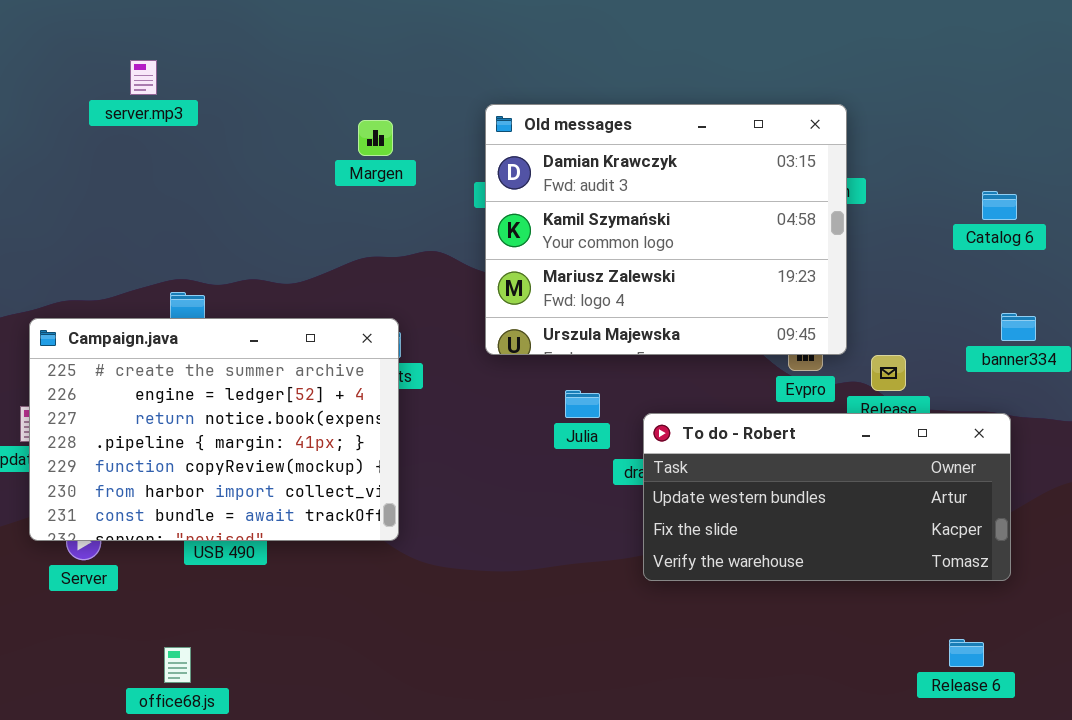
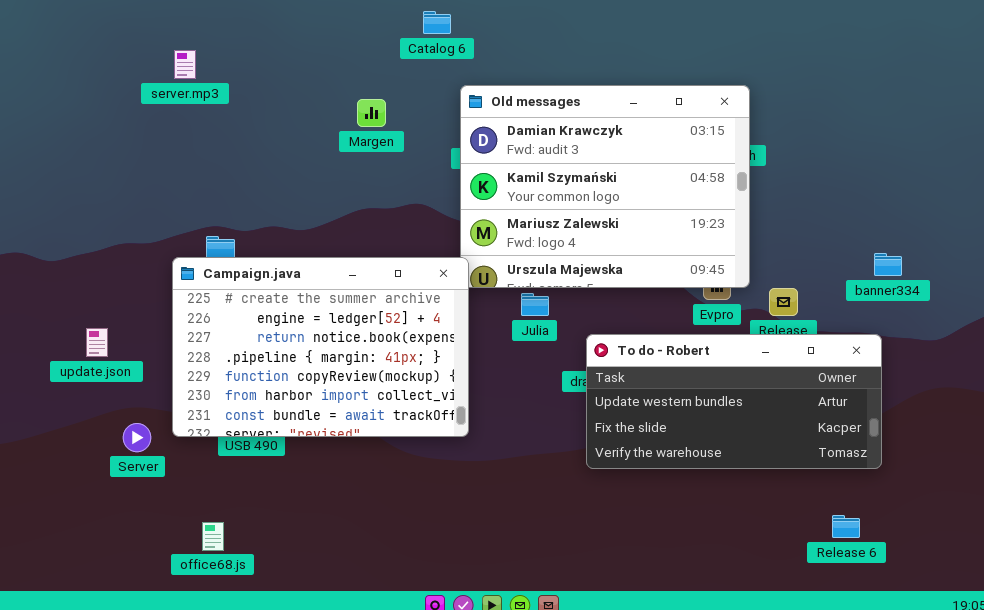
Catalog 6: [982,191,1017,220] -> [423,11,451,34], moved
Campaign.java: [29,318,399,541] -> [172,257,469,437], moved
Julia: [565,390,600,418] -> [521,293,549,316], moved

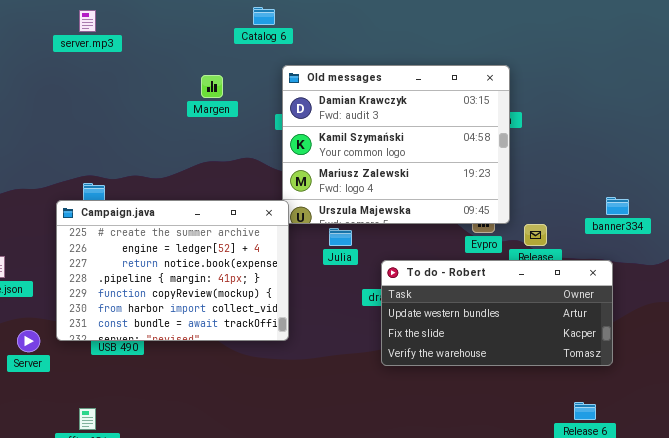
server.mp3: [174,50,196,79] -> [79,10,96,32], moved

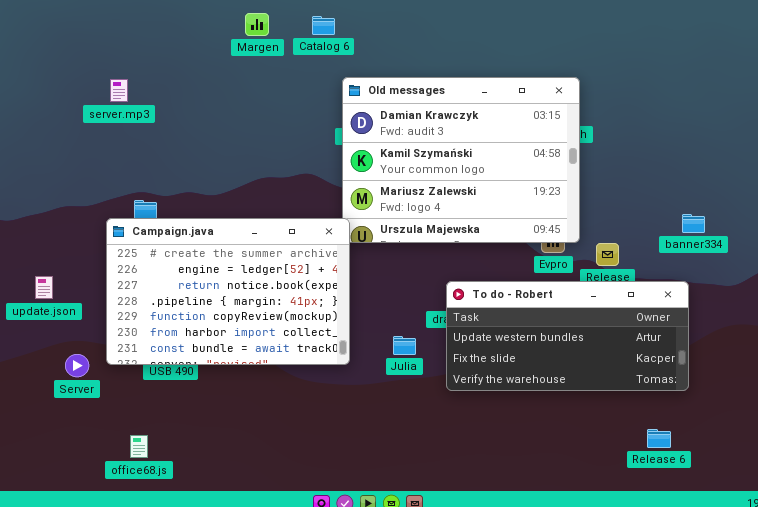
server.mp3: [79,10,96,32] -> [110,79,128,102], moved
Margen: [201,75,223,98] -> [245,13,269,36], moved
Julia: [329,228,352,246] -> [393,336,416,355], moved

